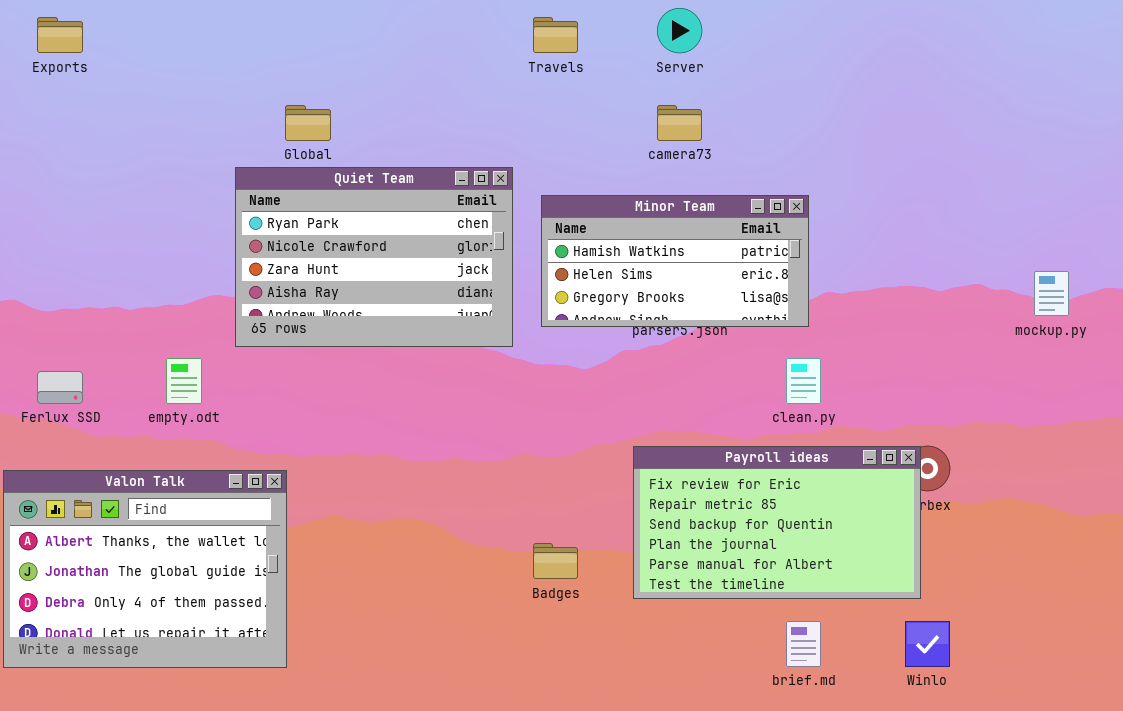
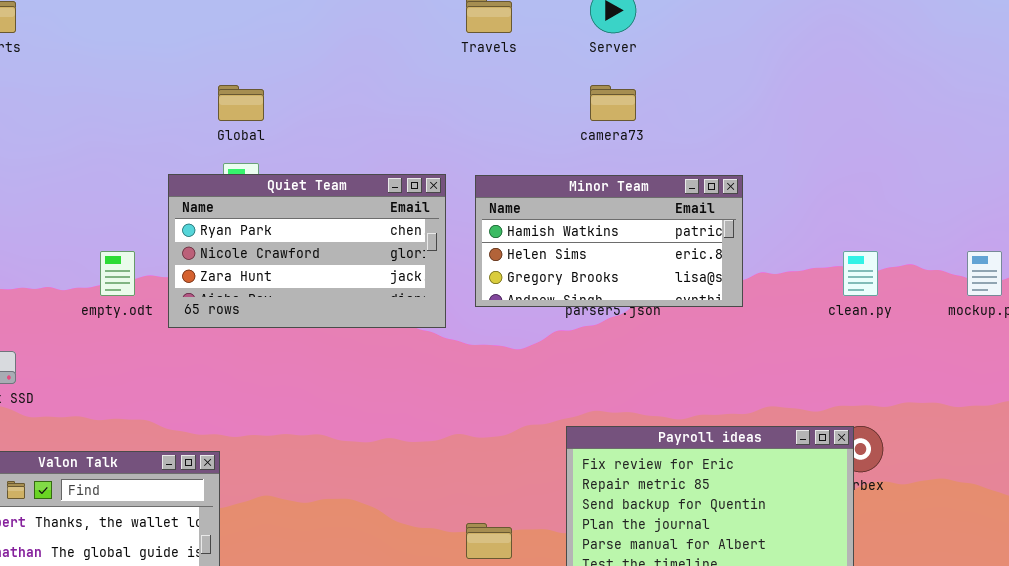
Quiet Team: [235,167,513,347] -> [168,174,446,328], resized
empty.odt: [166,358,202,404] -> [100,251,135,296], moved
clean.py: [786,358,821,404] -> [843,251,878,296], moved

